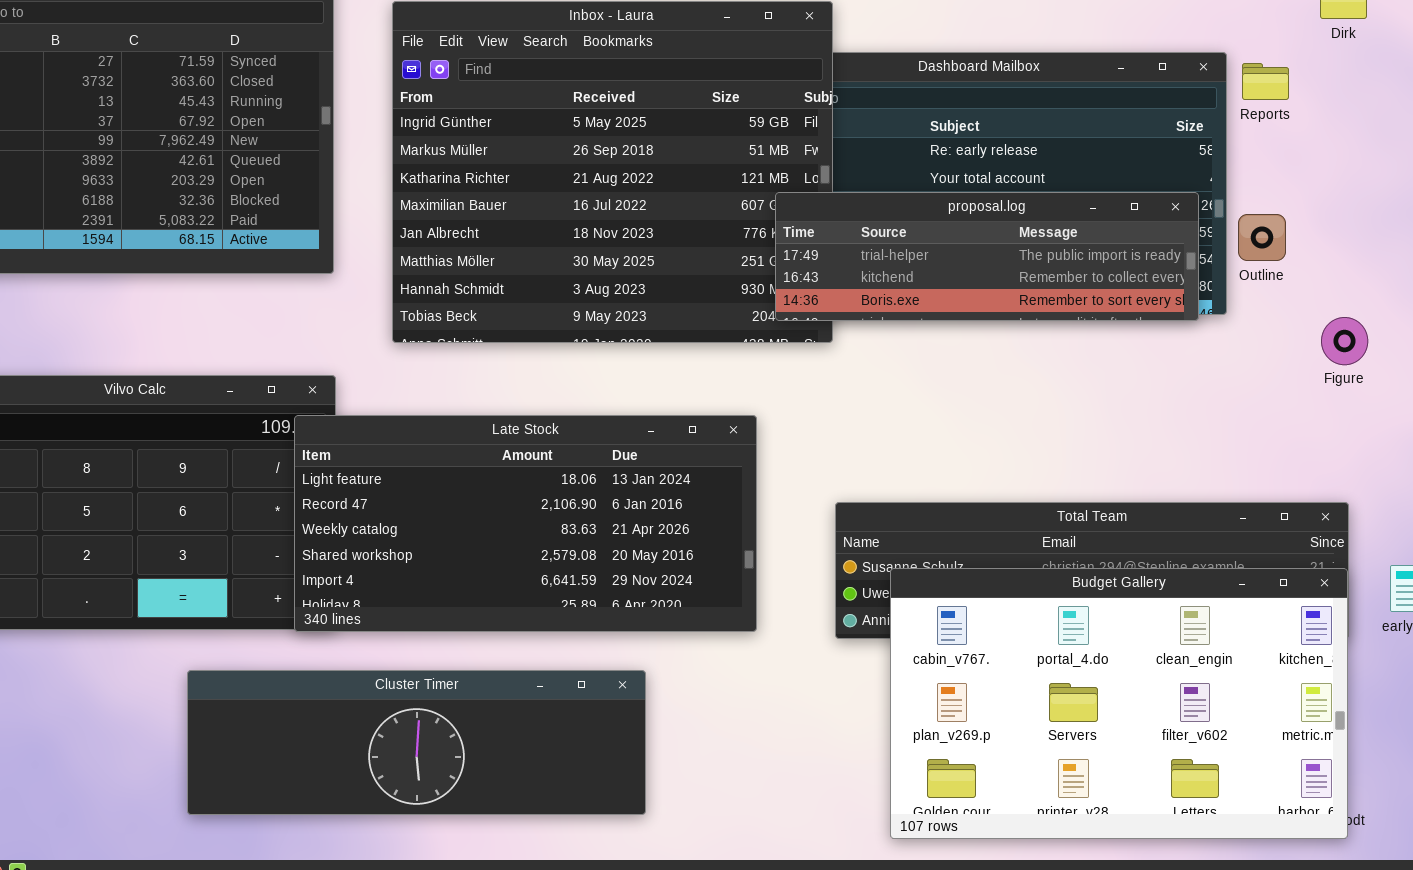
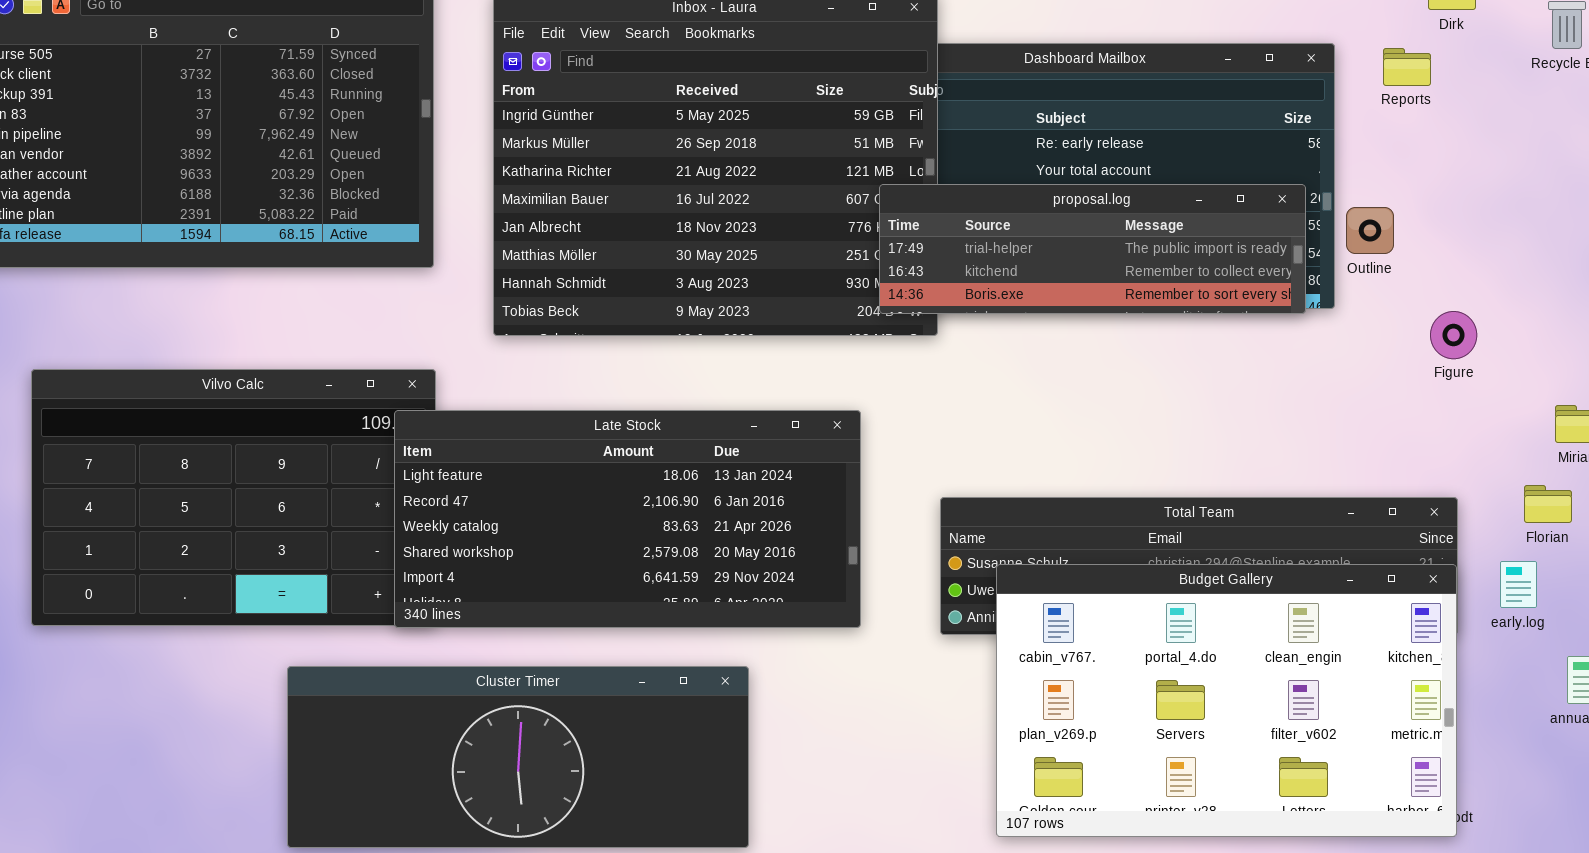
Reports: [1242,63,1289,100] -> [1383,48,1431,86], moved
Cluster Timer: [187,670,646,815] -> [287,666,749,848], resized

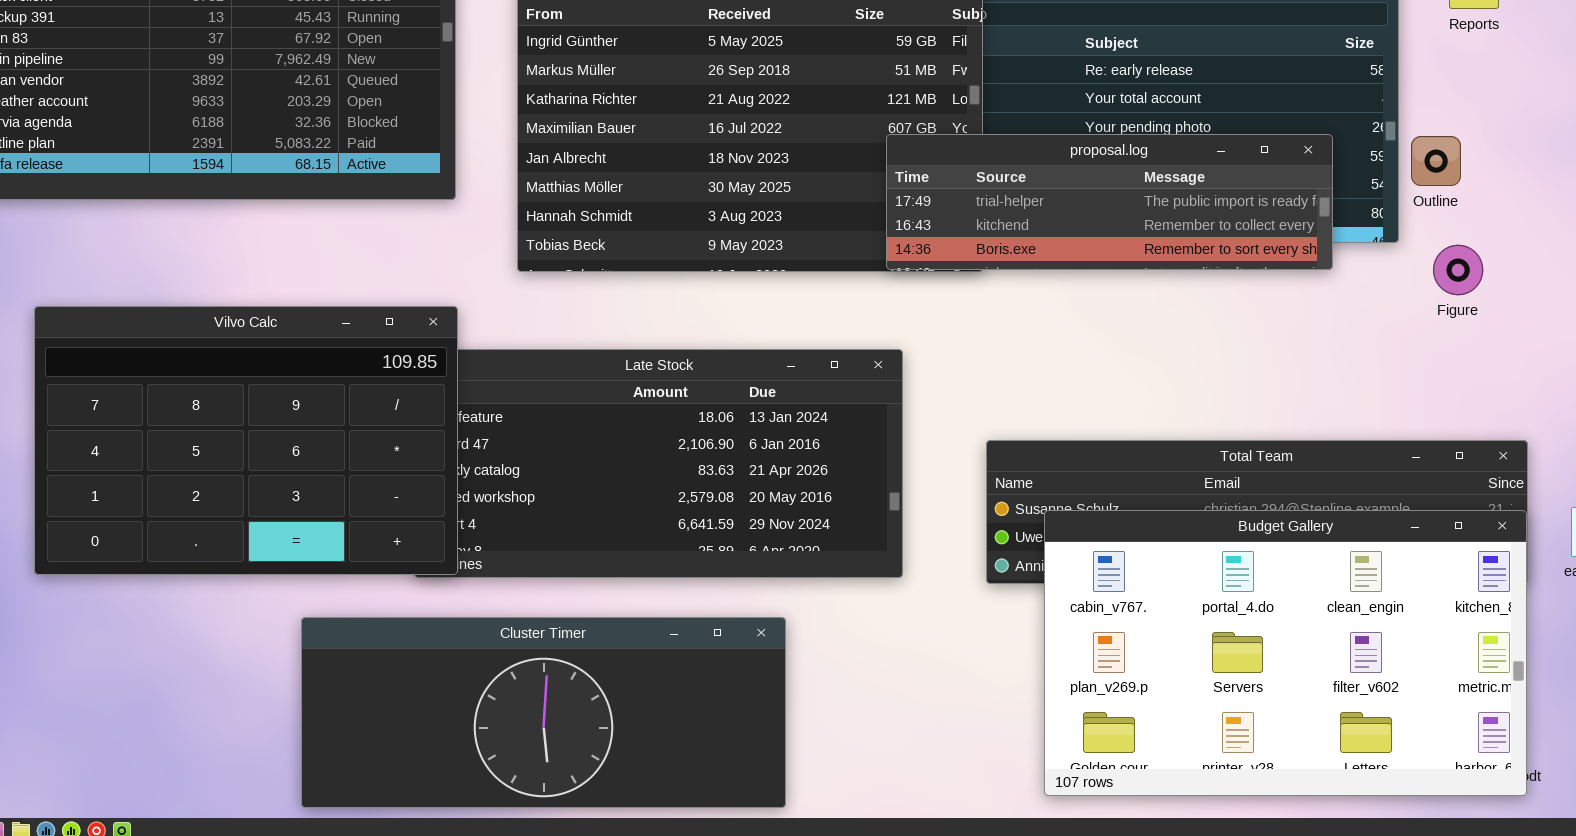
proposal.log: [879,184,1306,314] -> [886,134,1333,270], moved
Figure: [1430,311,1477,359] -> [1433,245,1483,295], moved
Vilvo Calc: [31,369,436,626] -> [34,306,458,575], raised

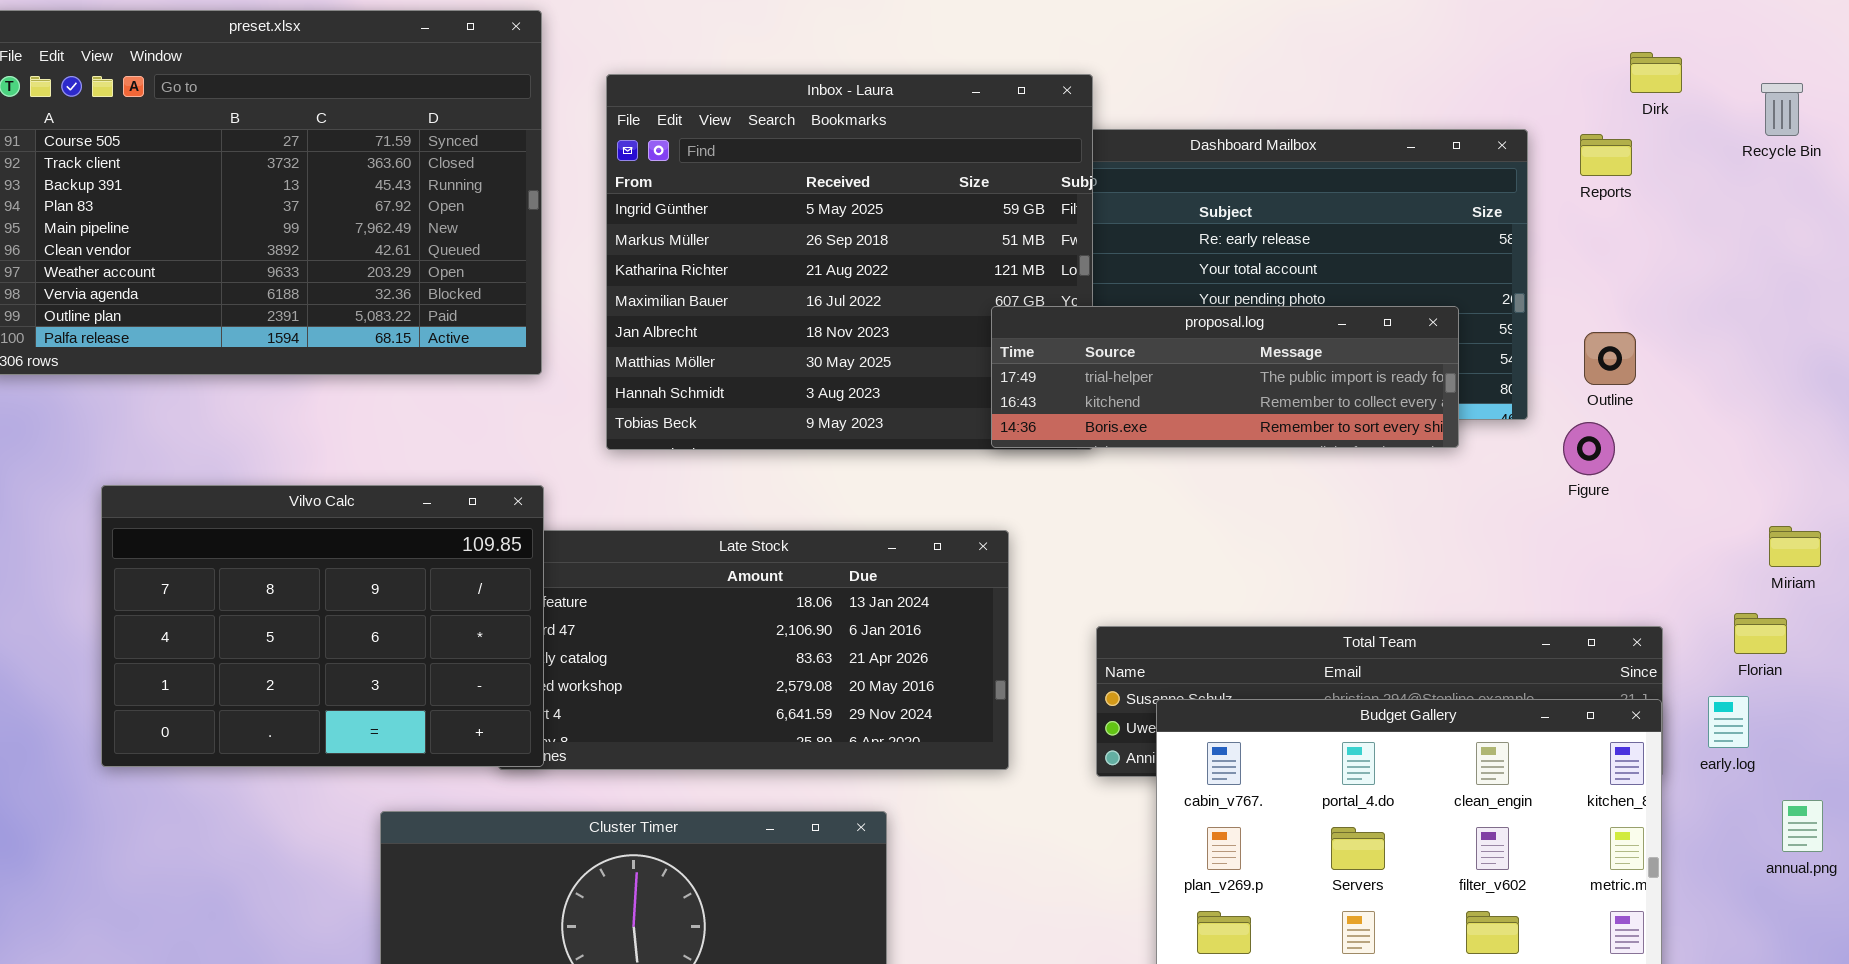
Outline: [1411,136,1461,186] -> [1584,332,1636,385], moved

